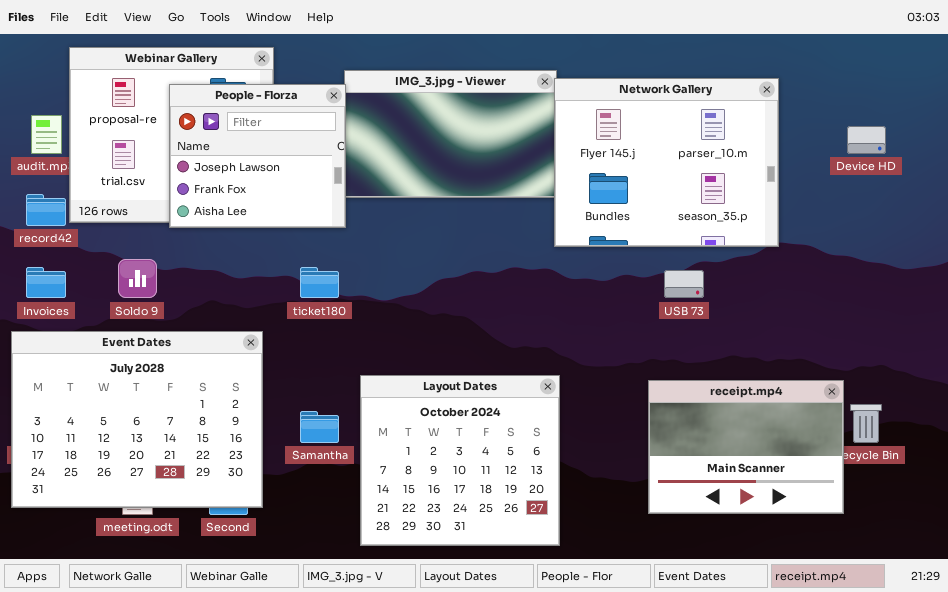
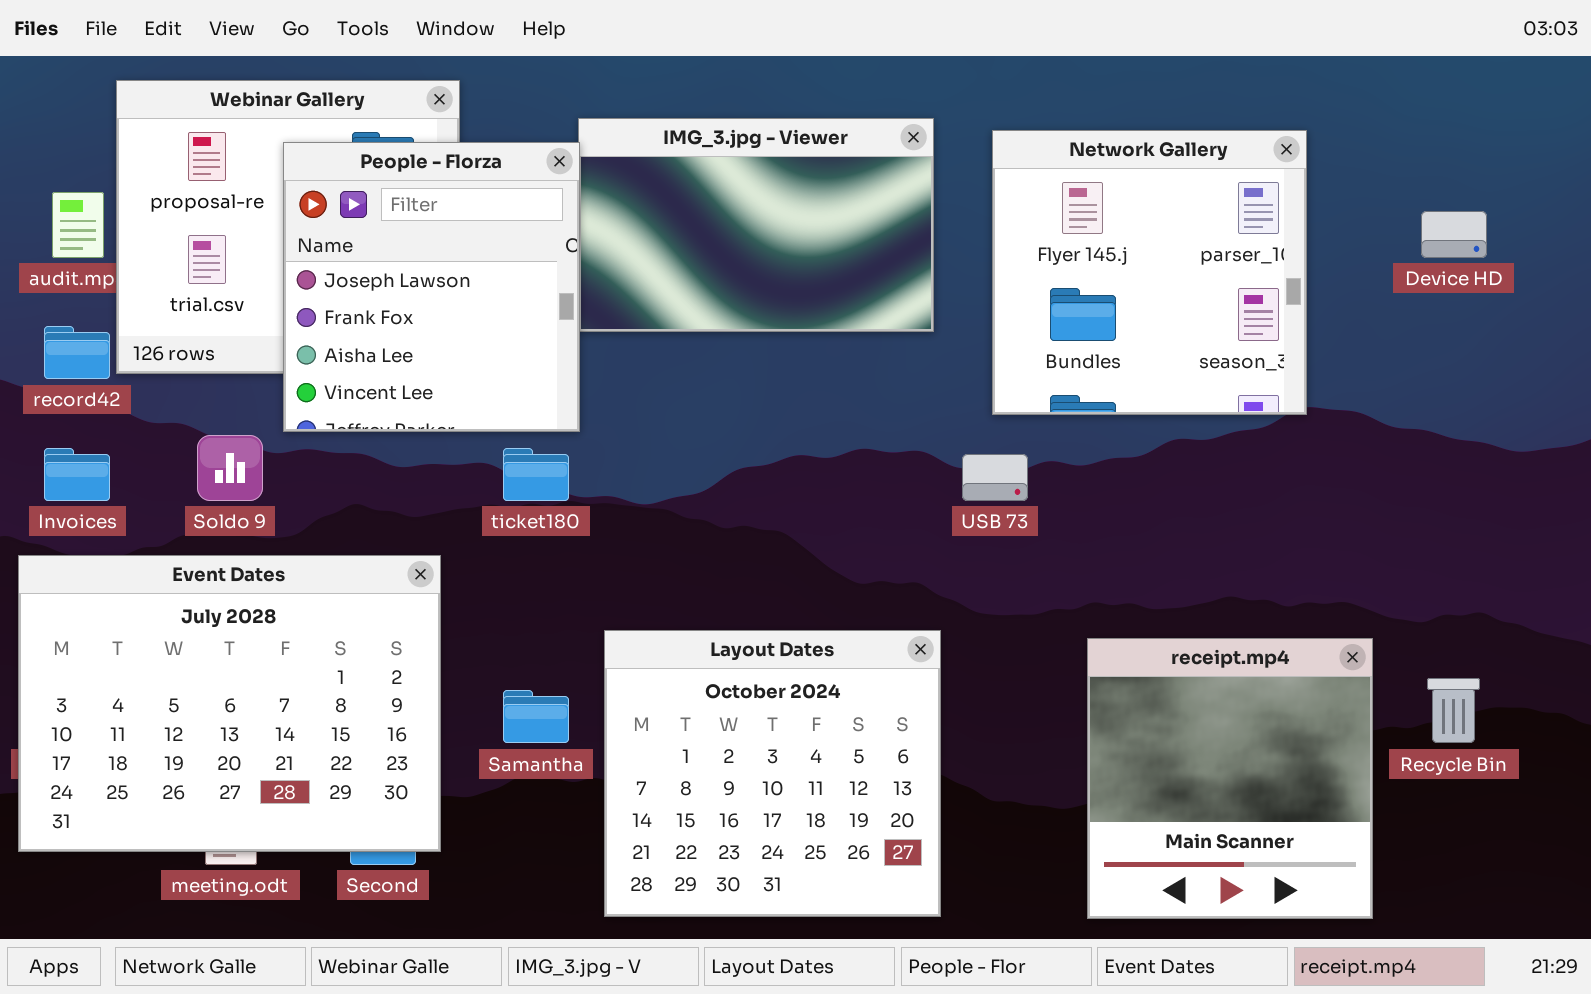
Network Gallery: [554,78,779,247] -> [992,130,1307,415], resized
People - Florza: [169,84,346,228] -> [283,142,580,432], resized
USB 73: [664,270,704,298] -> [962,454,1028,501], moved
receipt.mp4: [648,380,844,514] -> [1087,638,1373,919], resized

